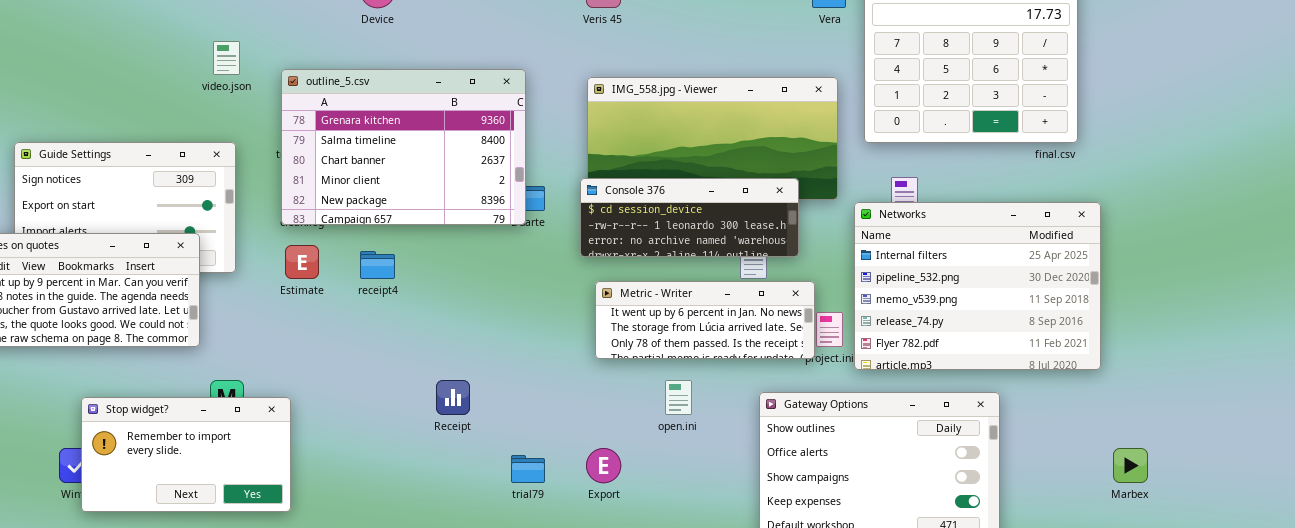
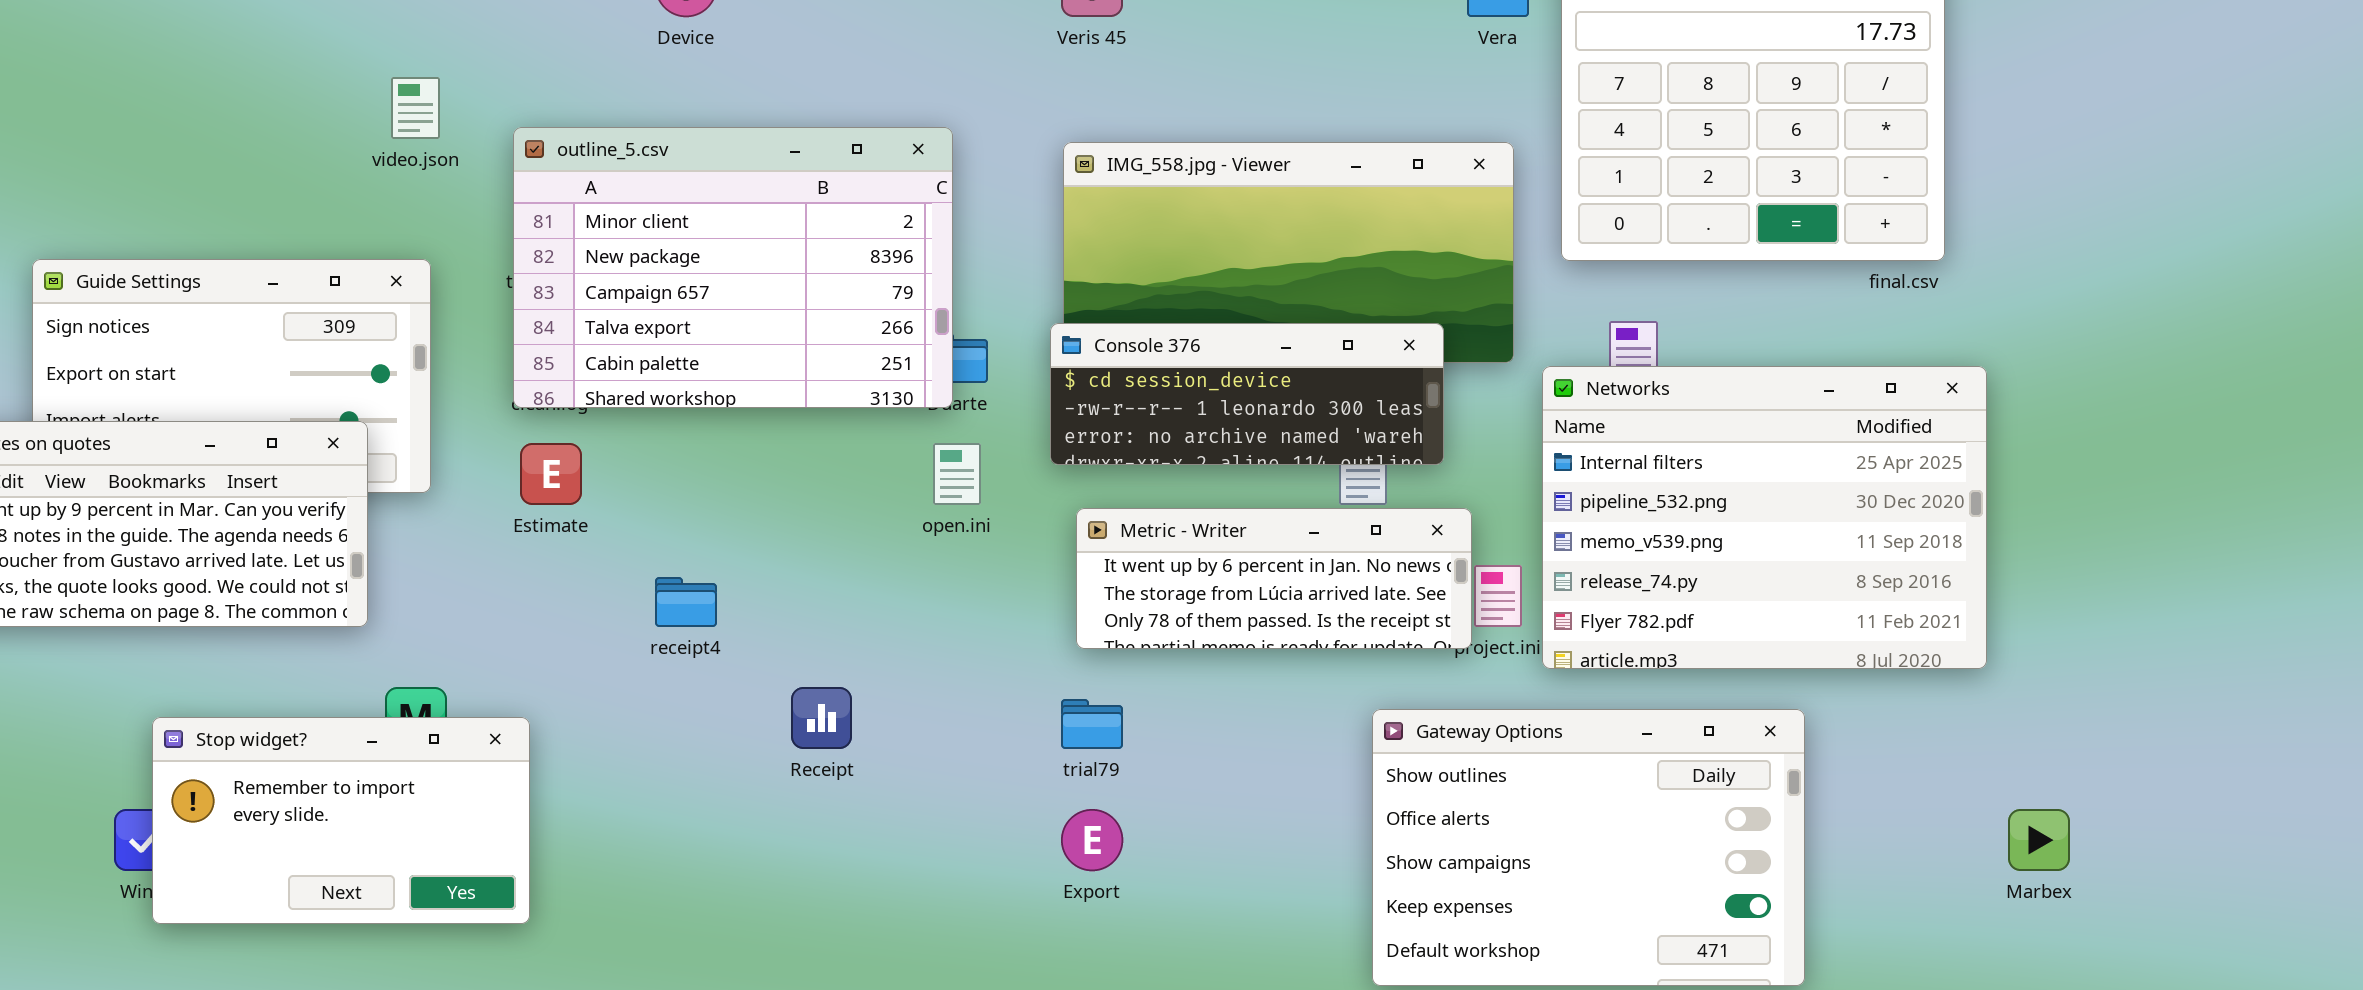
outline_5.csv: [281,69,526,225] -> [513,127,953,408], scrolled down 3 rows
receipt4: [360,251,395,279] -> [655,577,717,627], moved
open.ini: [665,380,692,415] -> [933,443,981,505], moved
trial79: [511,455,545,483] -> [1061,699,1123,749], moved

